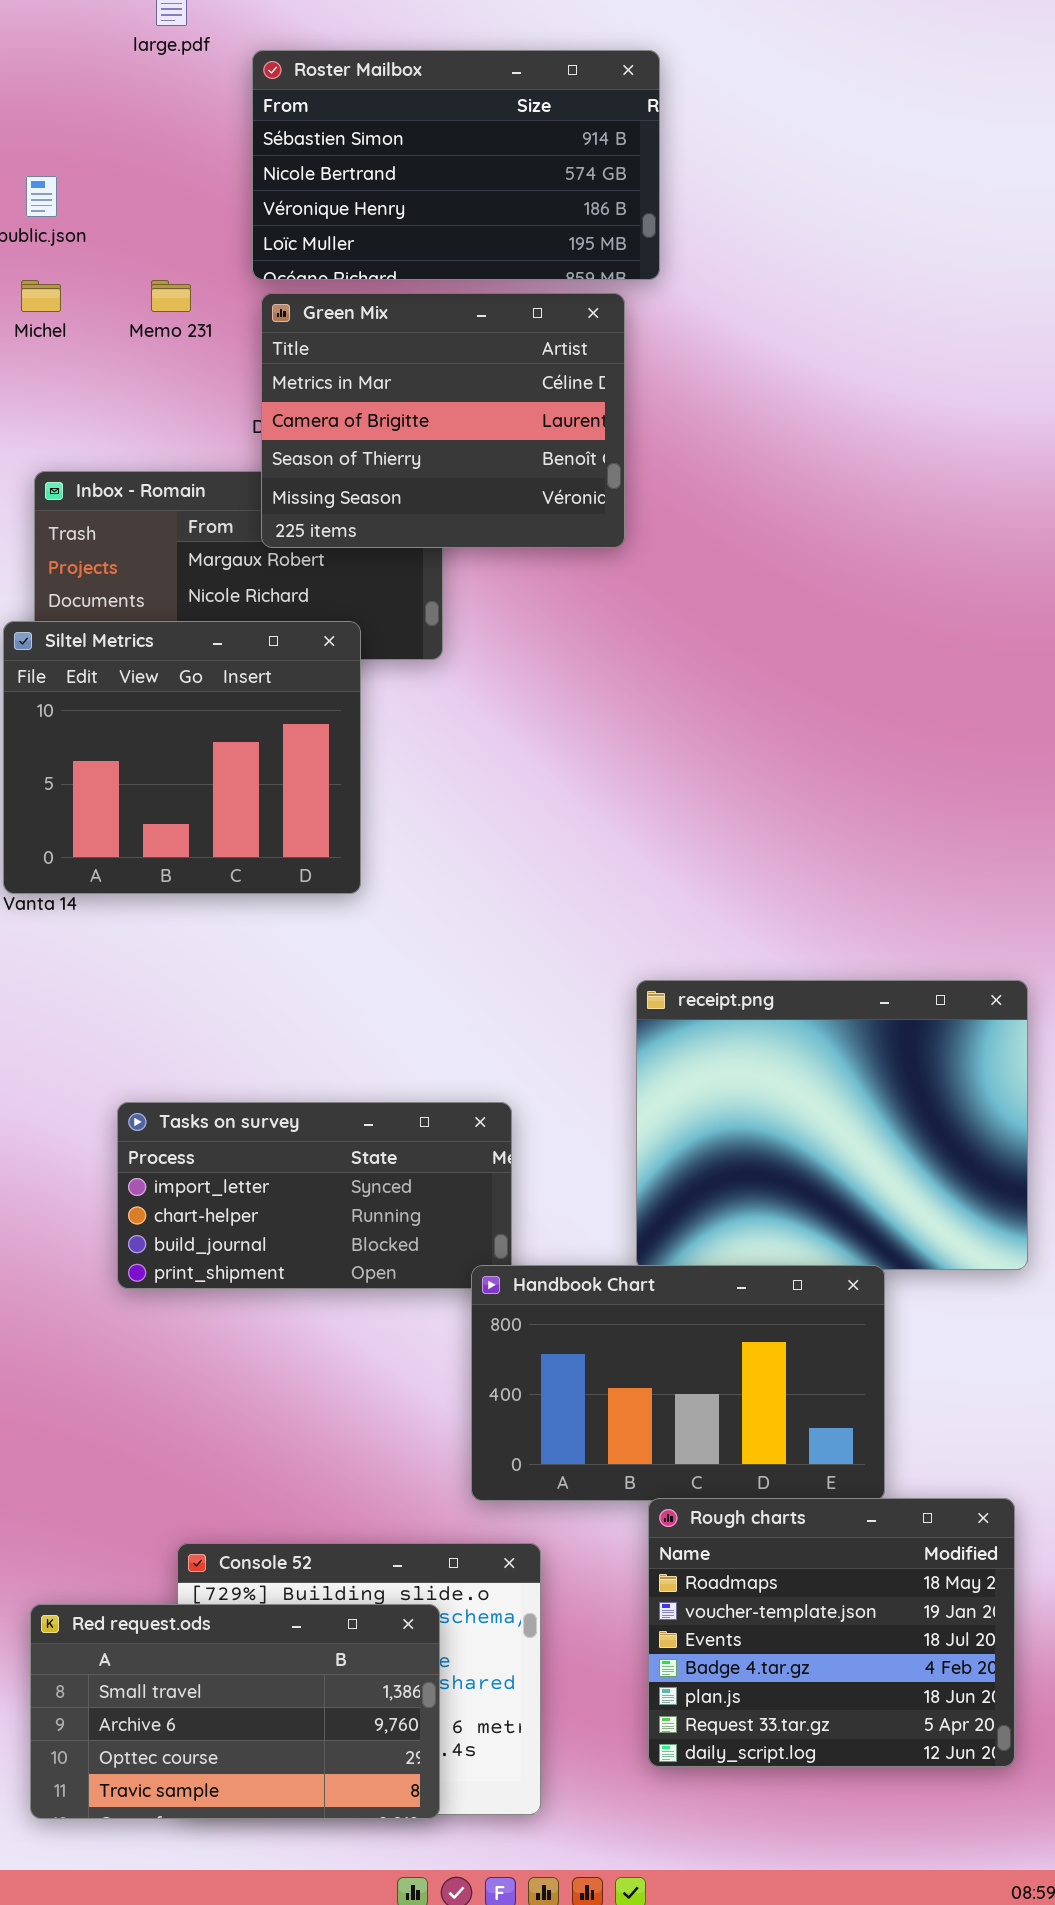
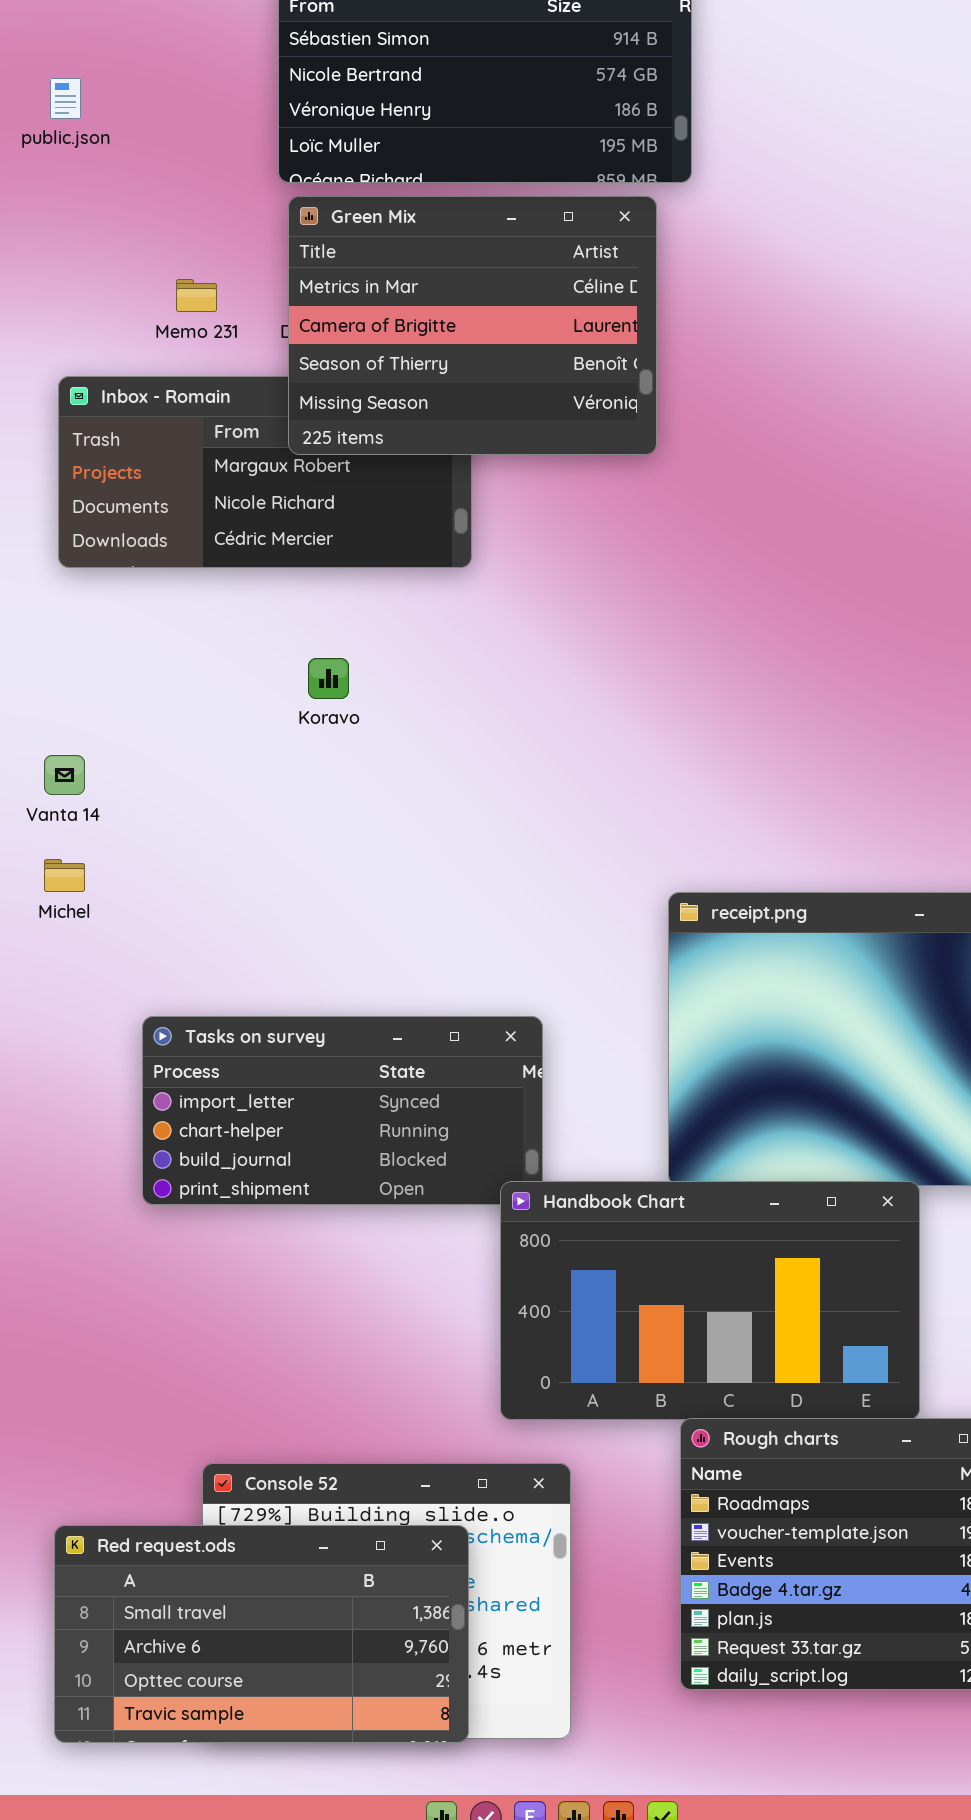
Michel: [21,280,61,312] -> [44,859,85,892], moved
Memo 231: [151,280,191,312] -> [176,279,217,312], moved
Siltel Metrics: [3,621,361,894] -> none, closed

